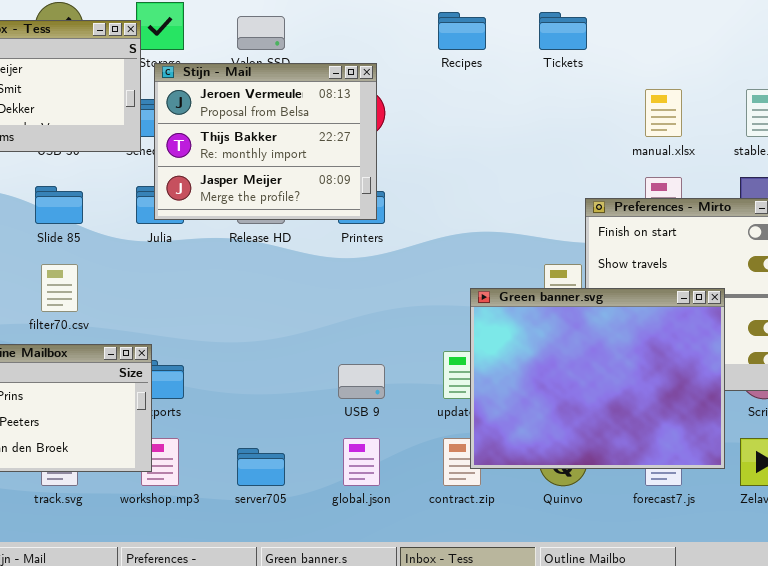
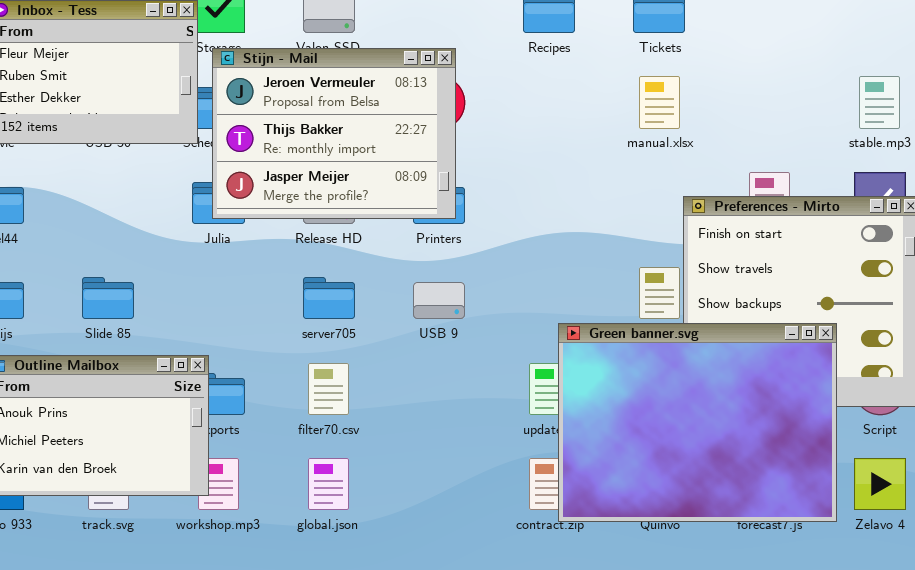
manual.xlsx: [645,89,682,137] -> [639,76,680,129], moved
Slide 85: [35,186,83,224] -> [82,277,134,319], moved
filter70.csv: [41,264,78,312] -> [308,363,349,415], moved
Green banner.svg: [470,288,725,469] -> [558,323,837,522], moved
USB 9: [338,364,385,399] -> [413,282,465,319], moved
global.json: [343,438,380,486] -> [308,458,349,510], moved
server705: [237,448,285,486] -> [303,277,355,319], moved

